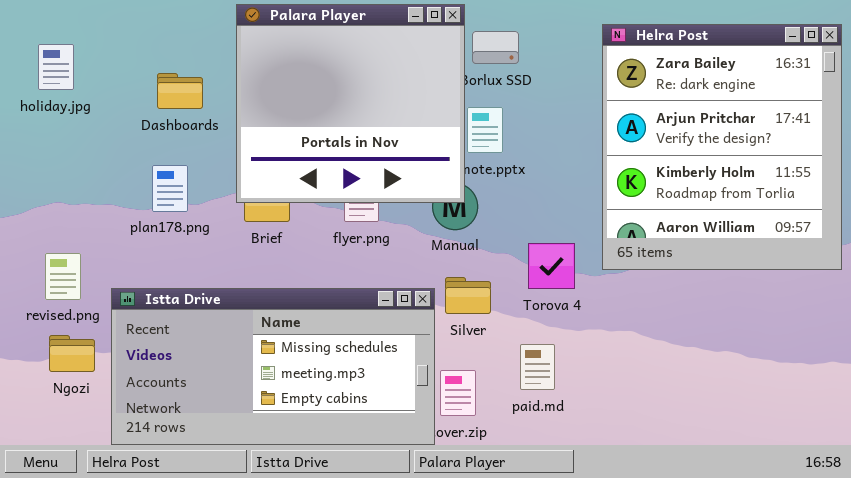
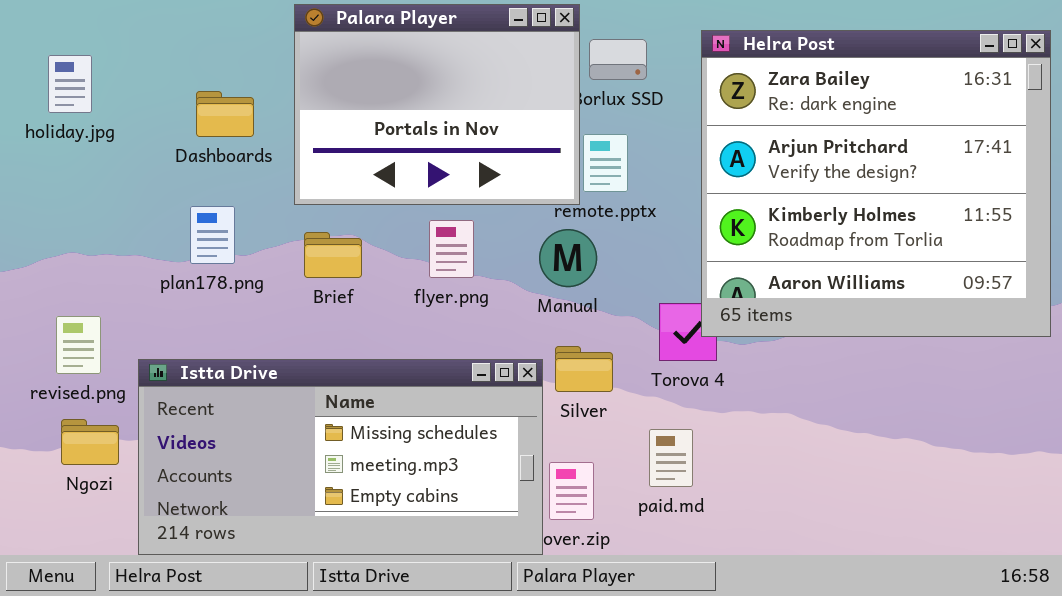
Palara Player: [236,4,465,203] -> [294,4,580,205], resized
Helra Post: [602,24,842,270] -> [701,30,1051,337], resized

